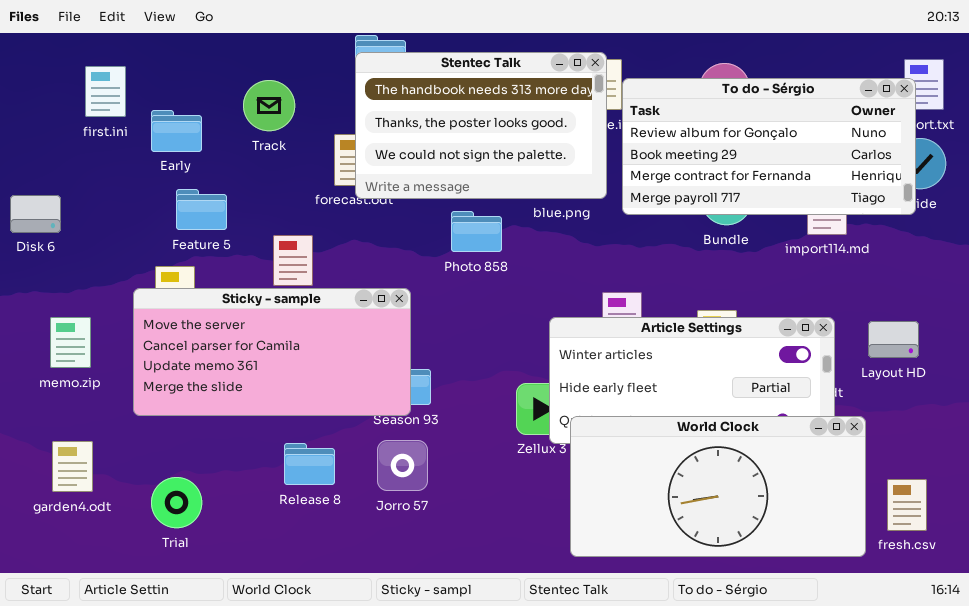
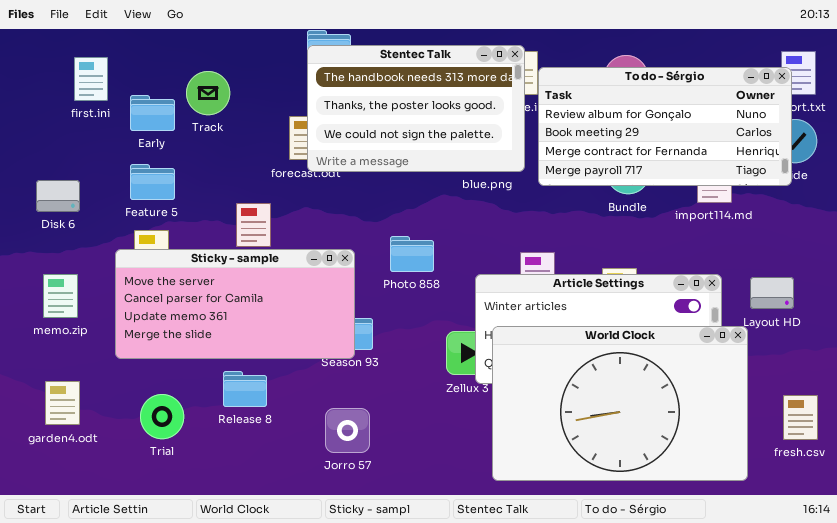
Track: [243,80,295,131] -> [186,71,230,115], moved
Feature 5: [176,189,227,230] -> [130,164,175,200], moved
Disk 6: [10,195,61,233] -> [36,180,80,212], moved
Photo 858: [451,211,502,252] -> [390,236,434,272], moved
World Clock: [570,416,866,557] -> [492,326,748,481], resized
Jorro 57: [377,440,428,491] -> [325,408,370,453], moved
Release 8: [284,443,335,485] -> [223,371,267,407], moved
Trial: [151,477,202,528] -> [140,394,184,439], moved
fresh.csv: [887,479,927,531] -> [783,395,818,440], moved

